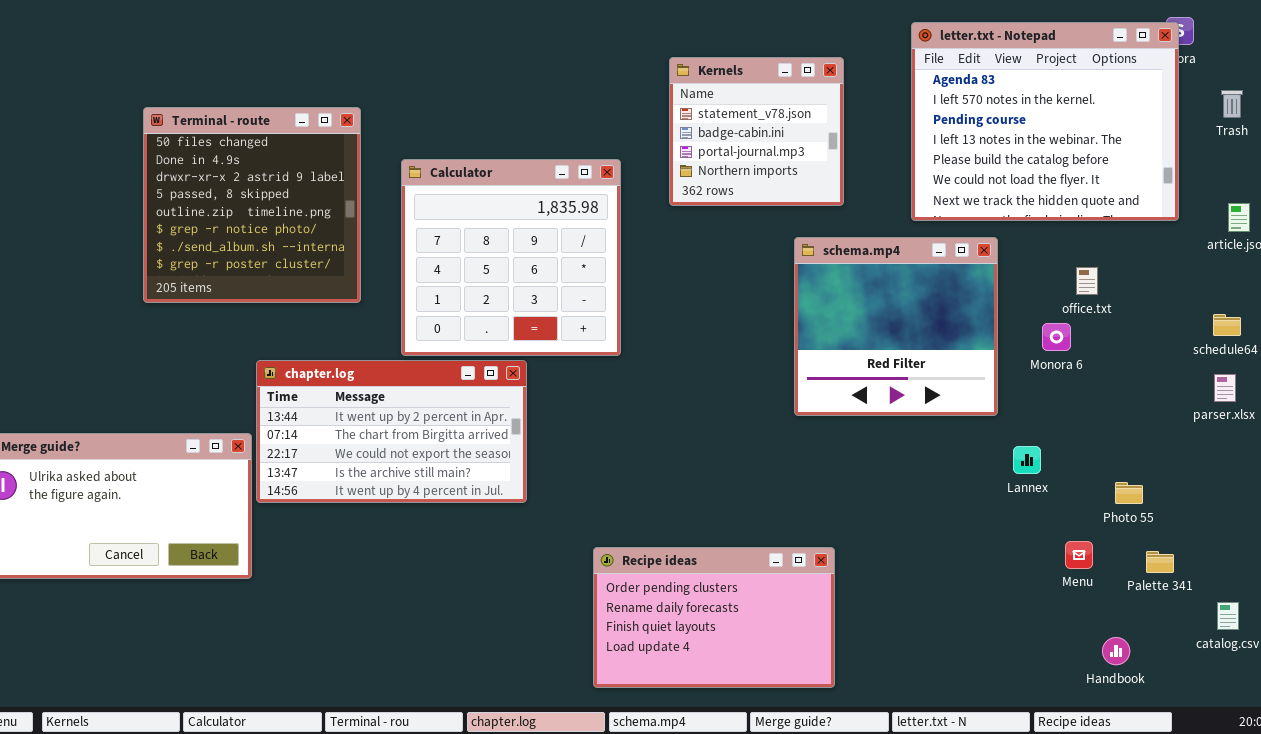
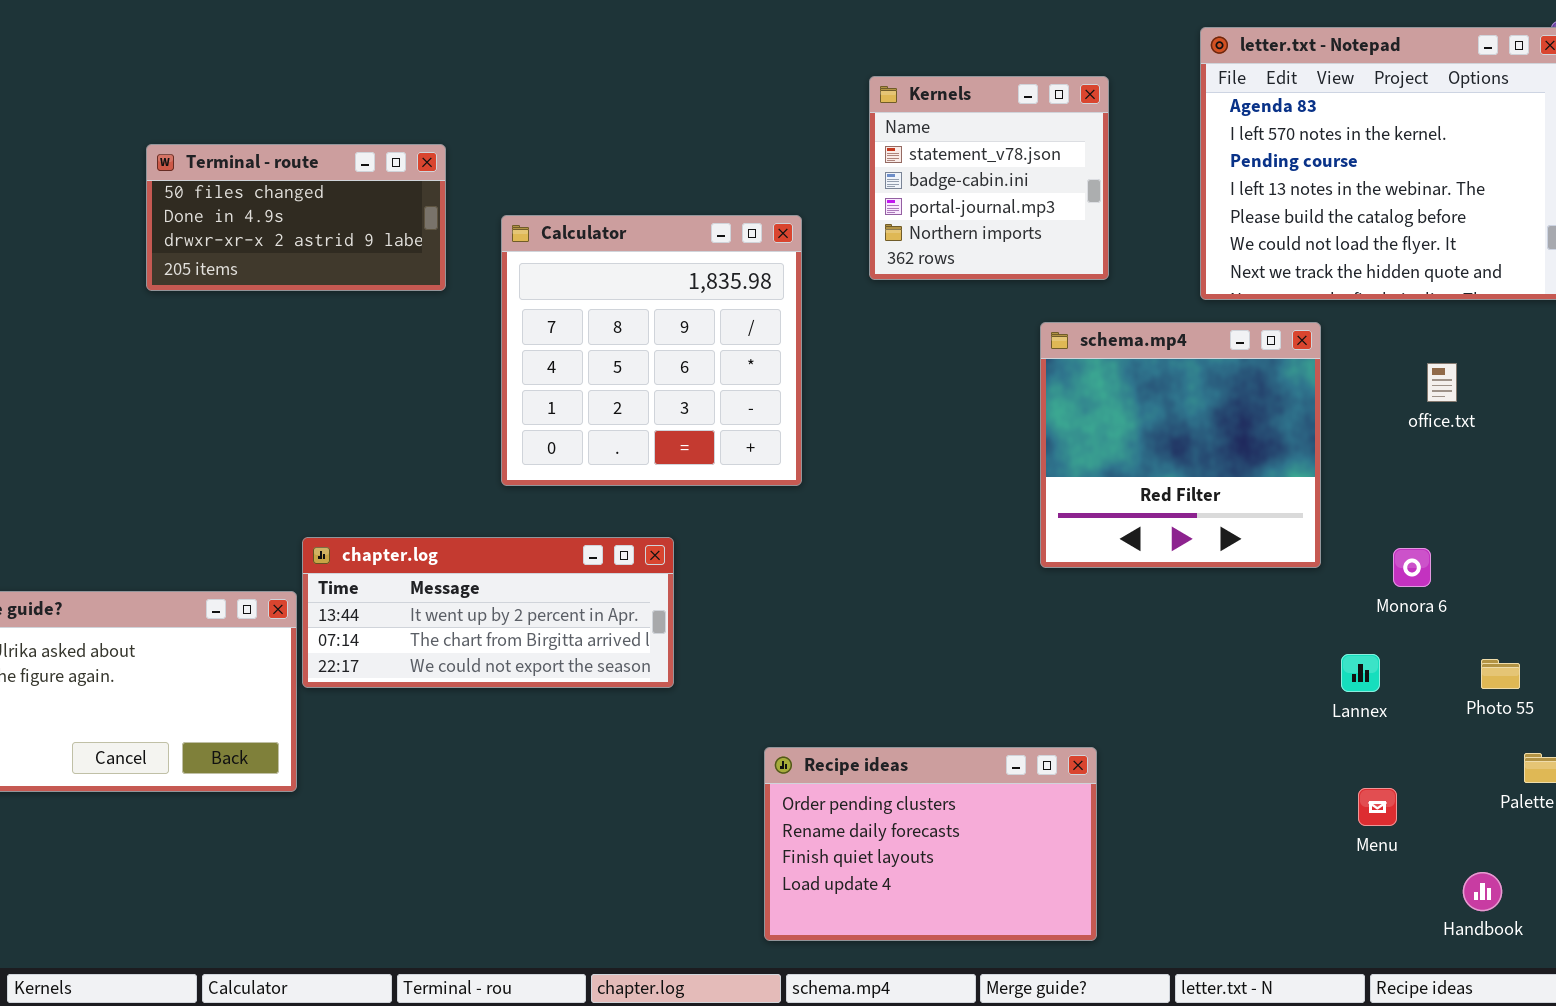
Terminal - route: [143,107,361,303] -> [146,144,446,291], resized
Monora 6: [1042,323,1071,351] -> [1393,548,1431,587], moved
chapter.log: [256,360,527,503] -> [302,537,674,688], resized
Lannex: [1013,446,1041,474] -> [1341,654,1380,692], moved
Menu: [1065,541,1093,569] -> [1358,788,1397,826], moved

